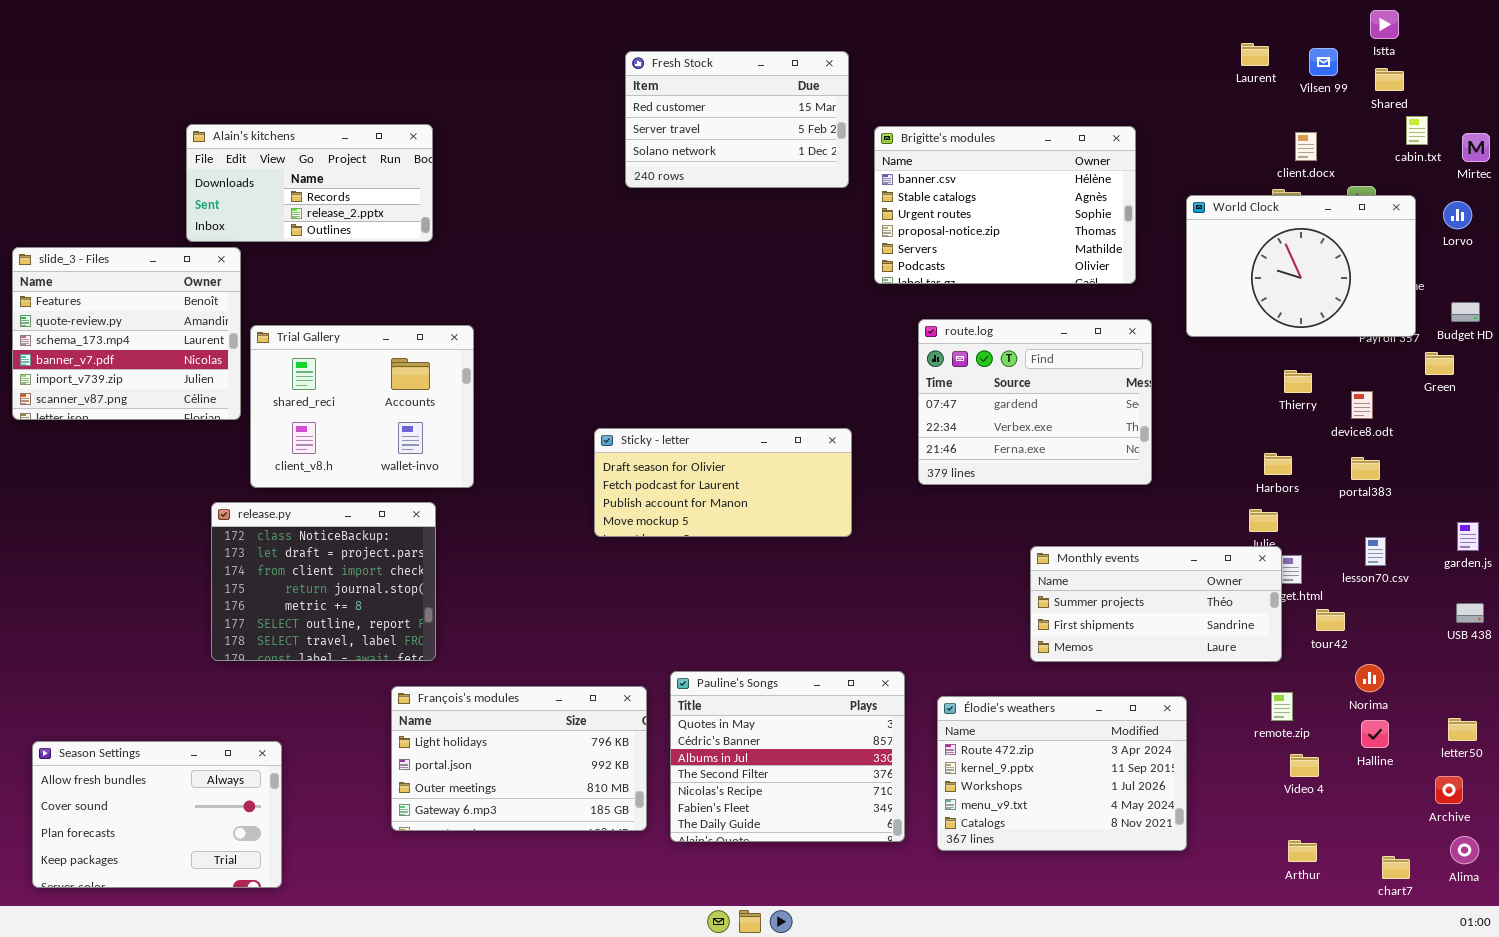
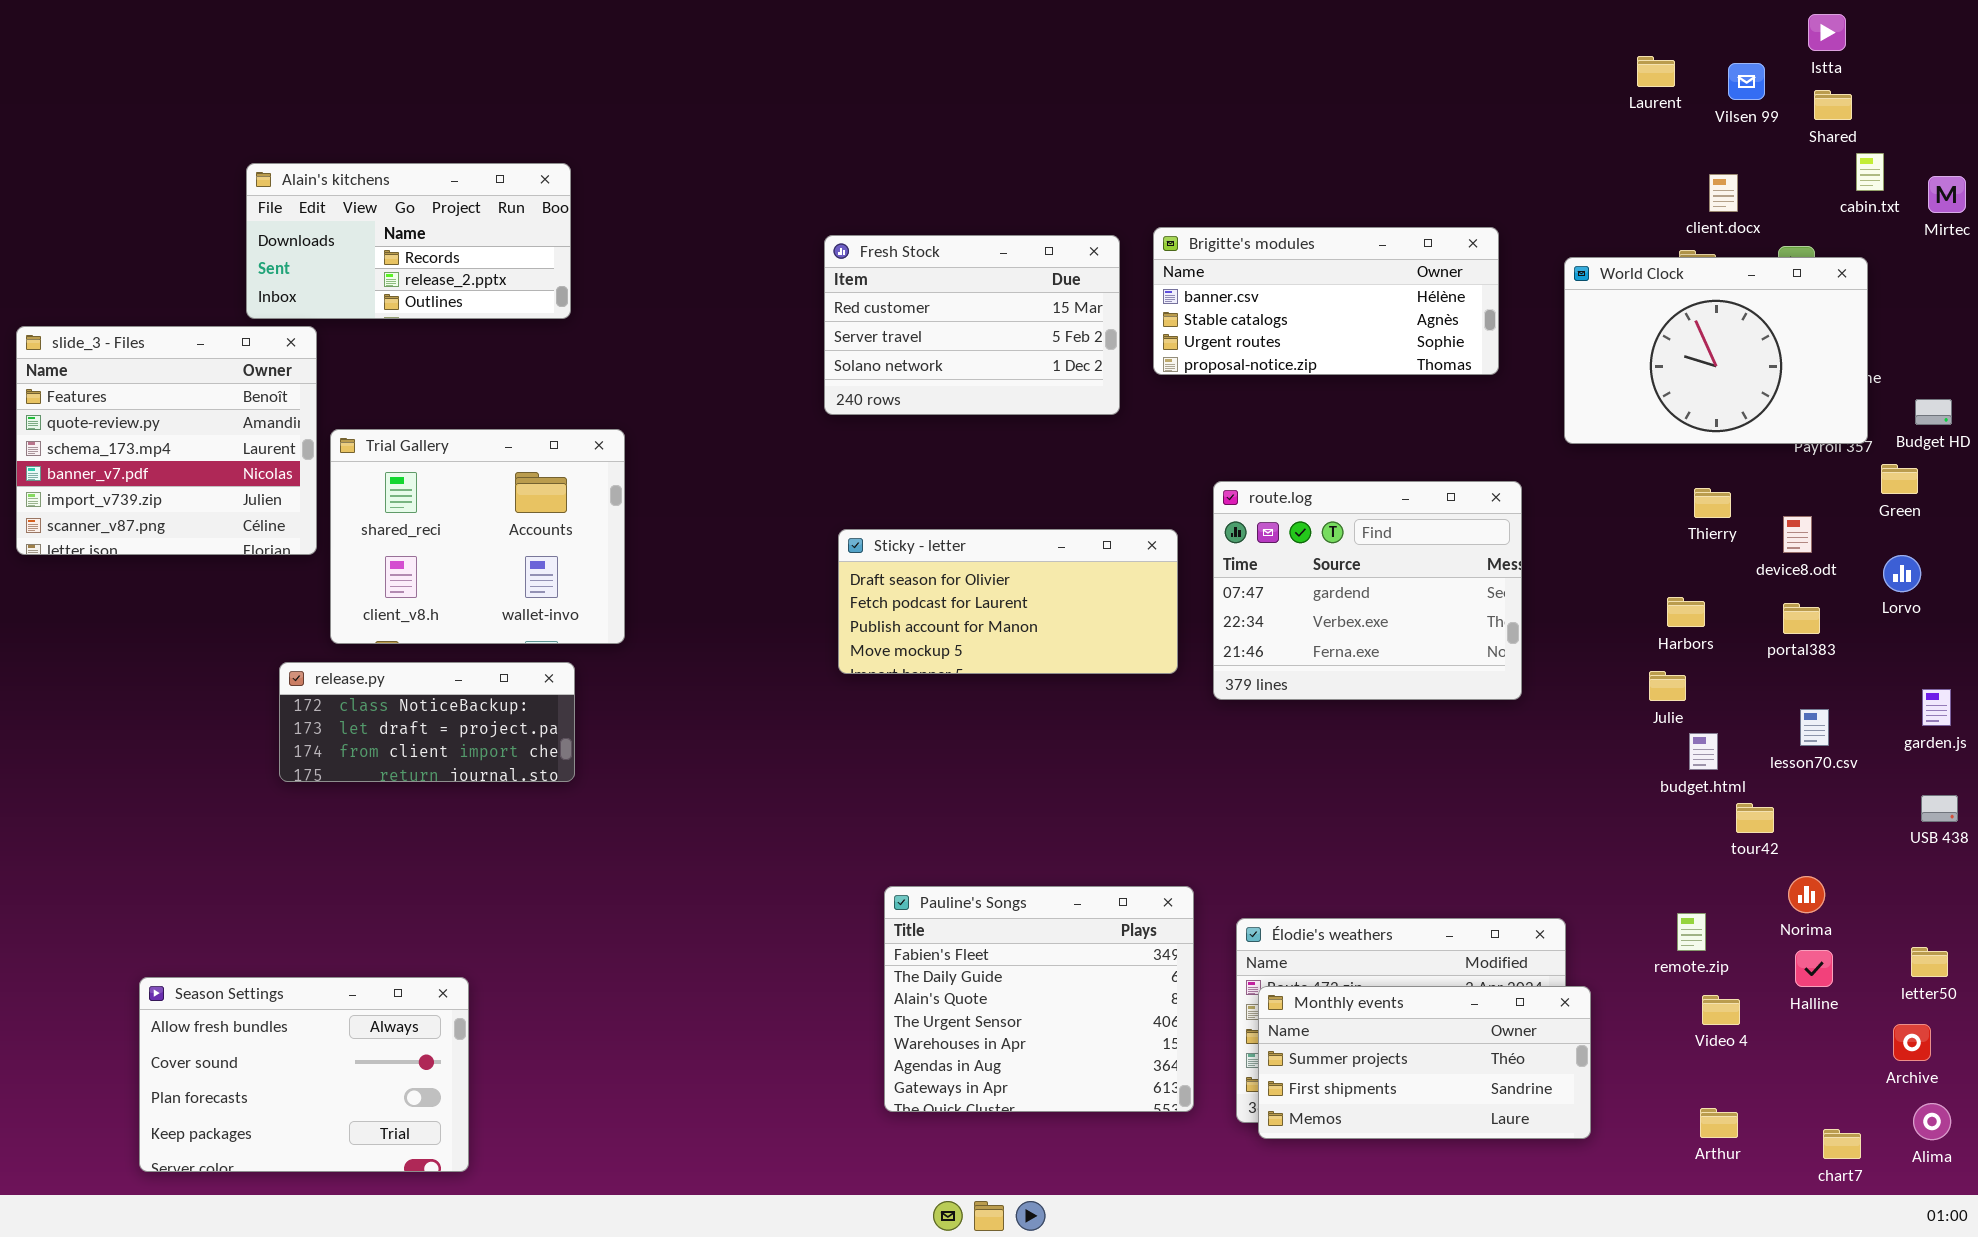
Fresh Stock: [625,51,849,188] -> [824,235,1120,415], moved
Brigitte's modules: [874,126,1136,284] -> [1153,227,1499,375], resized
Lorvo: [1443,201,1472,229] -> [1883,555,1921,592], moved
route.log: [918,319,1152,485] -> [1213,481,1522,700], moved
Sticky - letter: [594,428,852,537] -> [838,529,1178,674], moved
release.py: [211,502,436,661] -> [279,662,575,782], resized
Monthly events: [1030,546,1282,662] -> [1258,986,1591,1139], moved
Pauline's Songs: [670,671,905,842] -> [884,886,1194,1112], scrolled down 5 rows
François's modules: [391,686,647,831] -> none, closed
Season Settings: [32,741,282,888] -> [139,977,469,1172], moved

